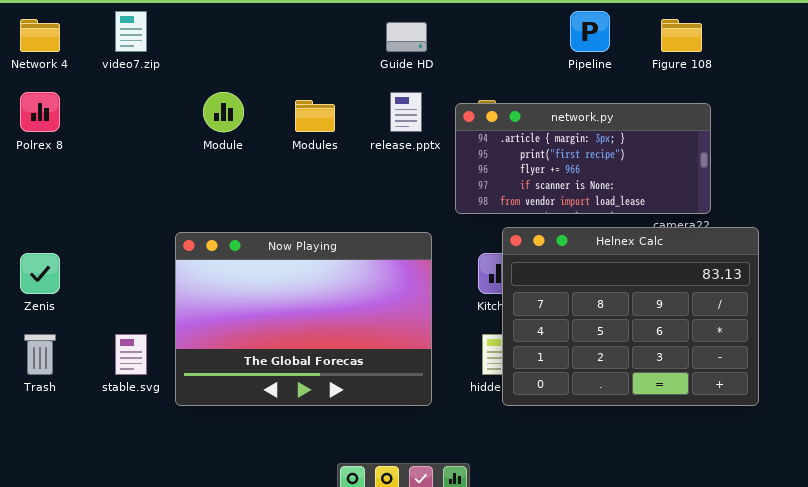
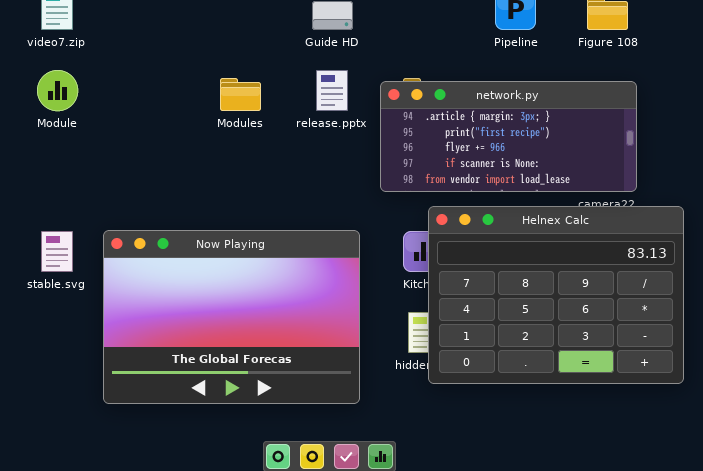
Module: [203,92,244,132] -> [37,70,78,111], moved
Now Playing: [175,232,432,406] -> [103,230,360,404], moved
stable.svg: [115,334,147,375] -> [41,231,73,272], moved

